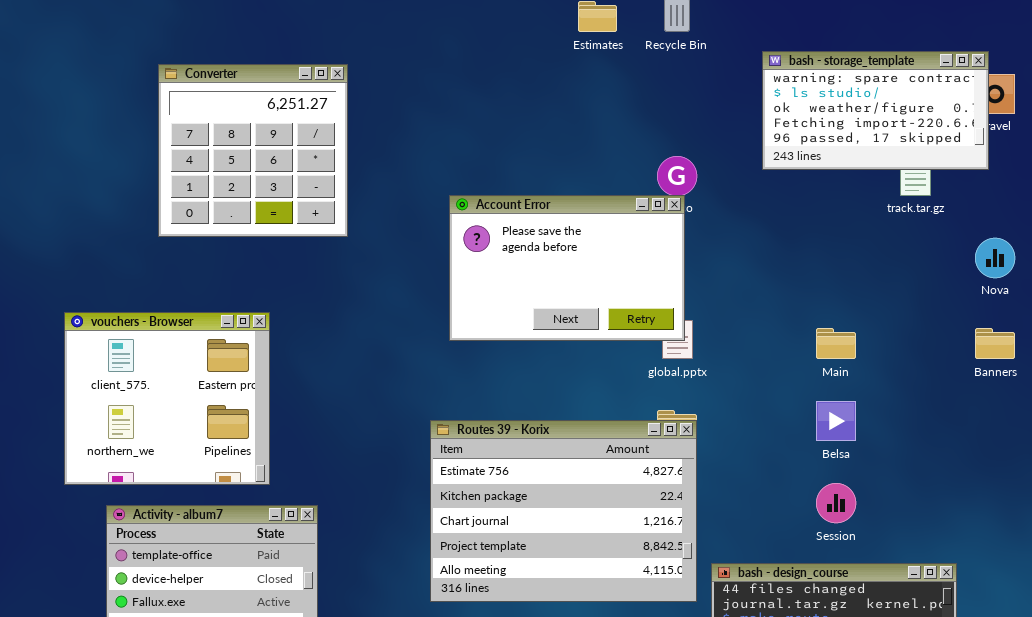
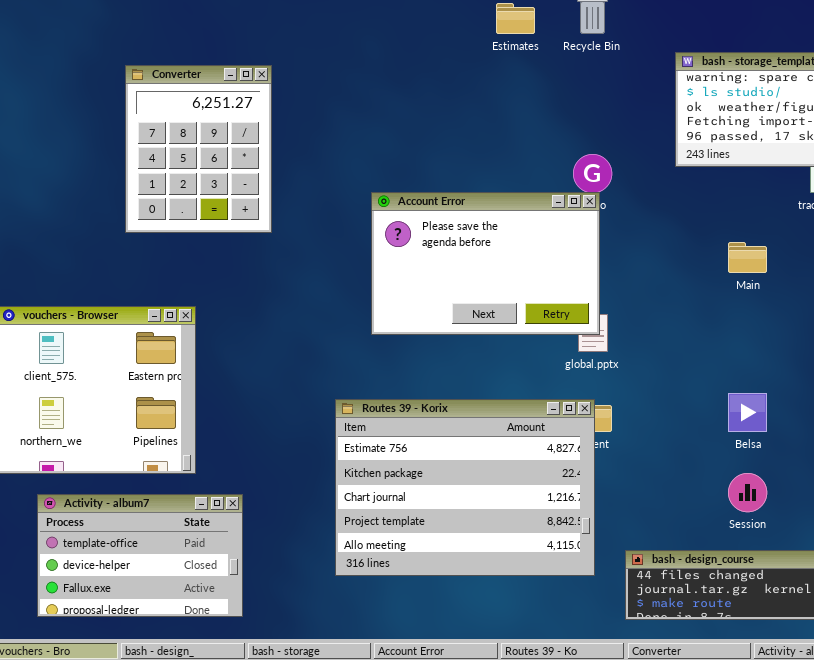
Converter: [158,64,348,237] -> [125,65,272,233], resized
Main: [816,328,856,359] -> [728,242,767,273], moved
Routes 39 - Korix: [430,420,697,602] -> [335,399,595,576], moved

